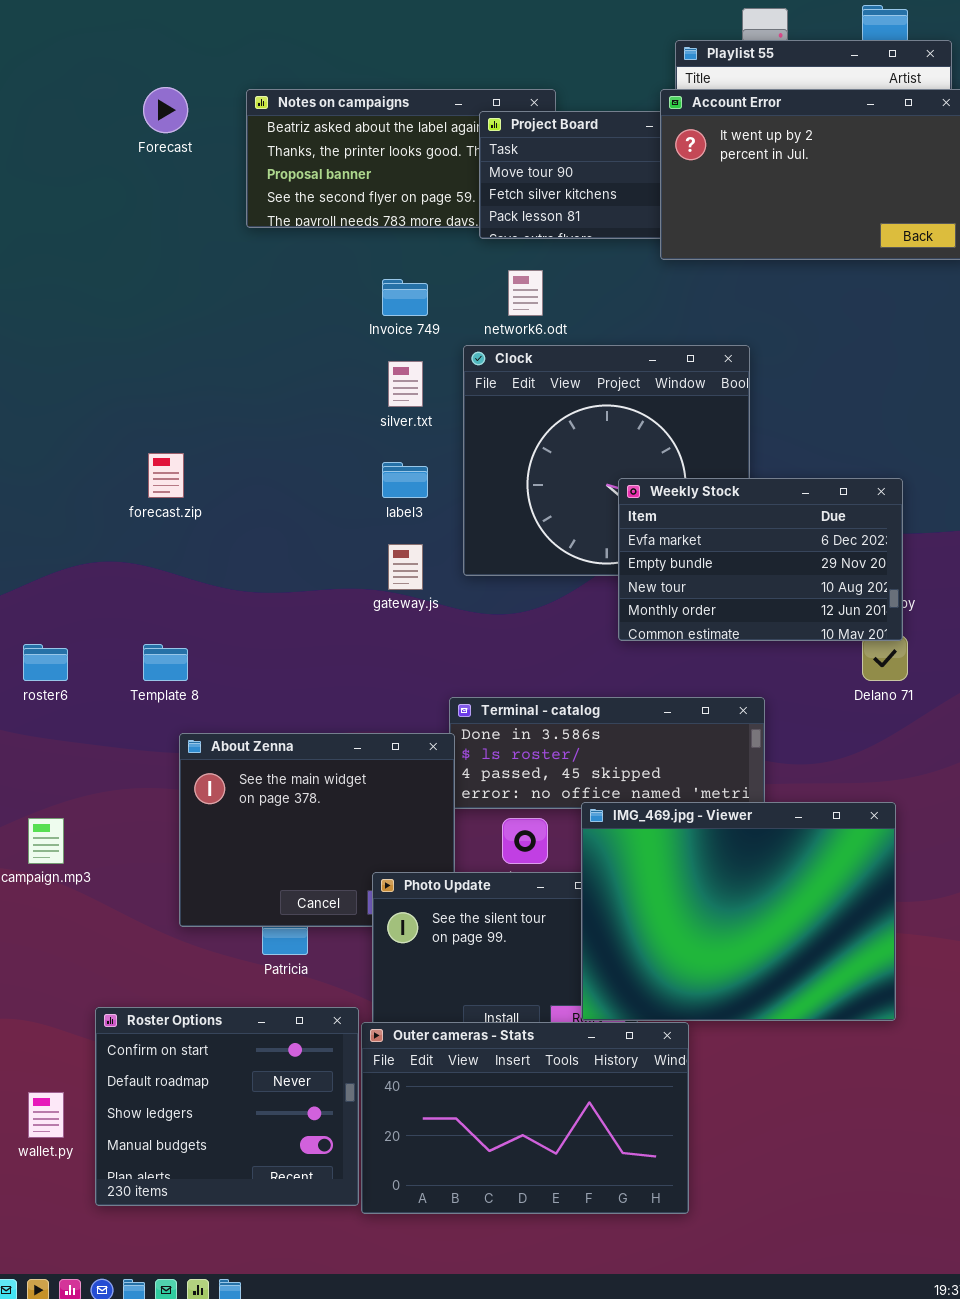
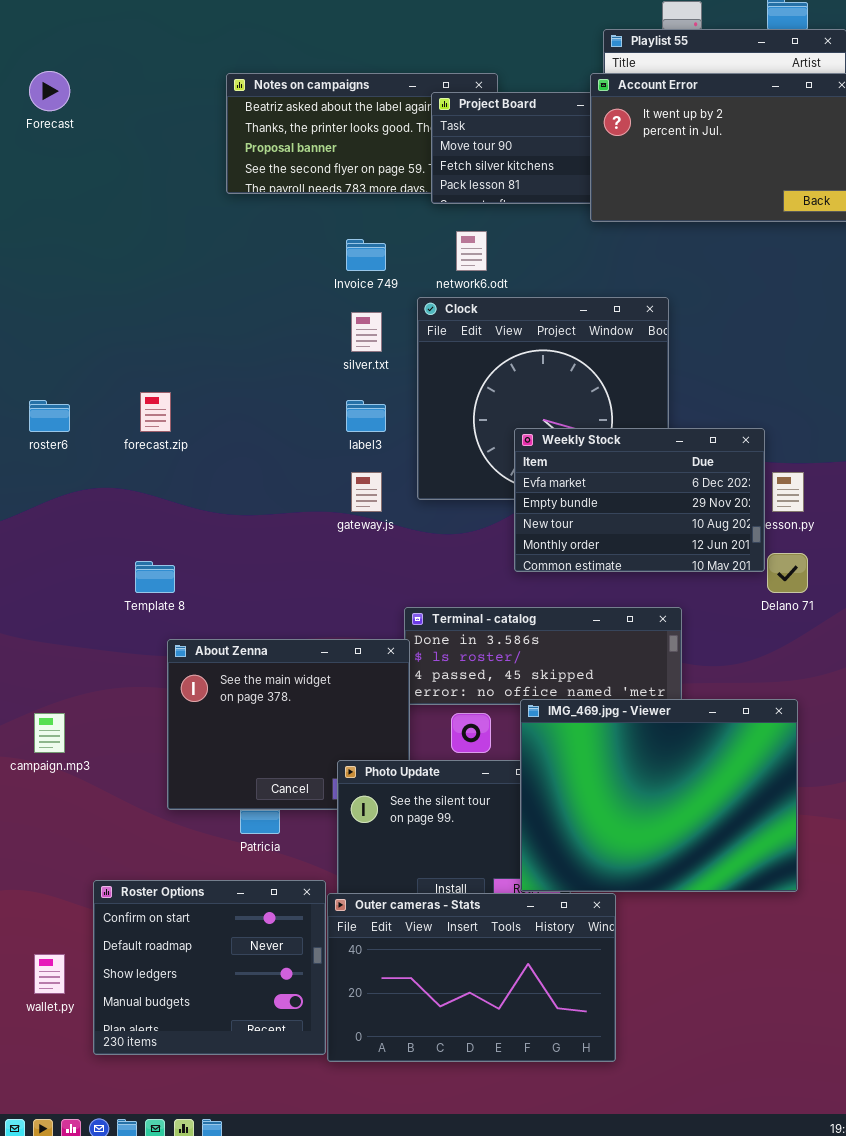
Forecast: [143,87,188,133] -> [29,71,70,111], moved
Weekly Stock: [618,478,903,641] -> [514,428,765,572], moved
roster6: [23,644,68,681] -> [29,400,70,432], moved

